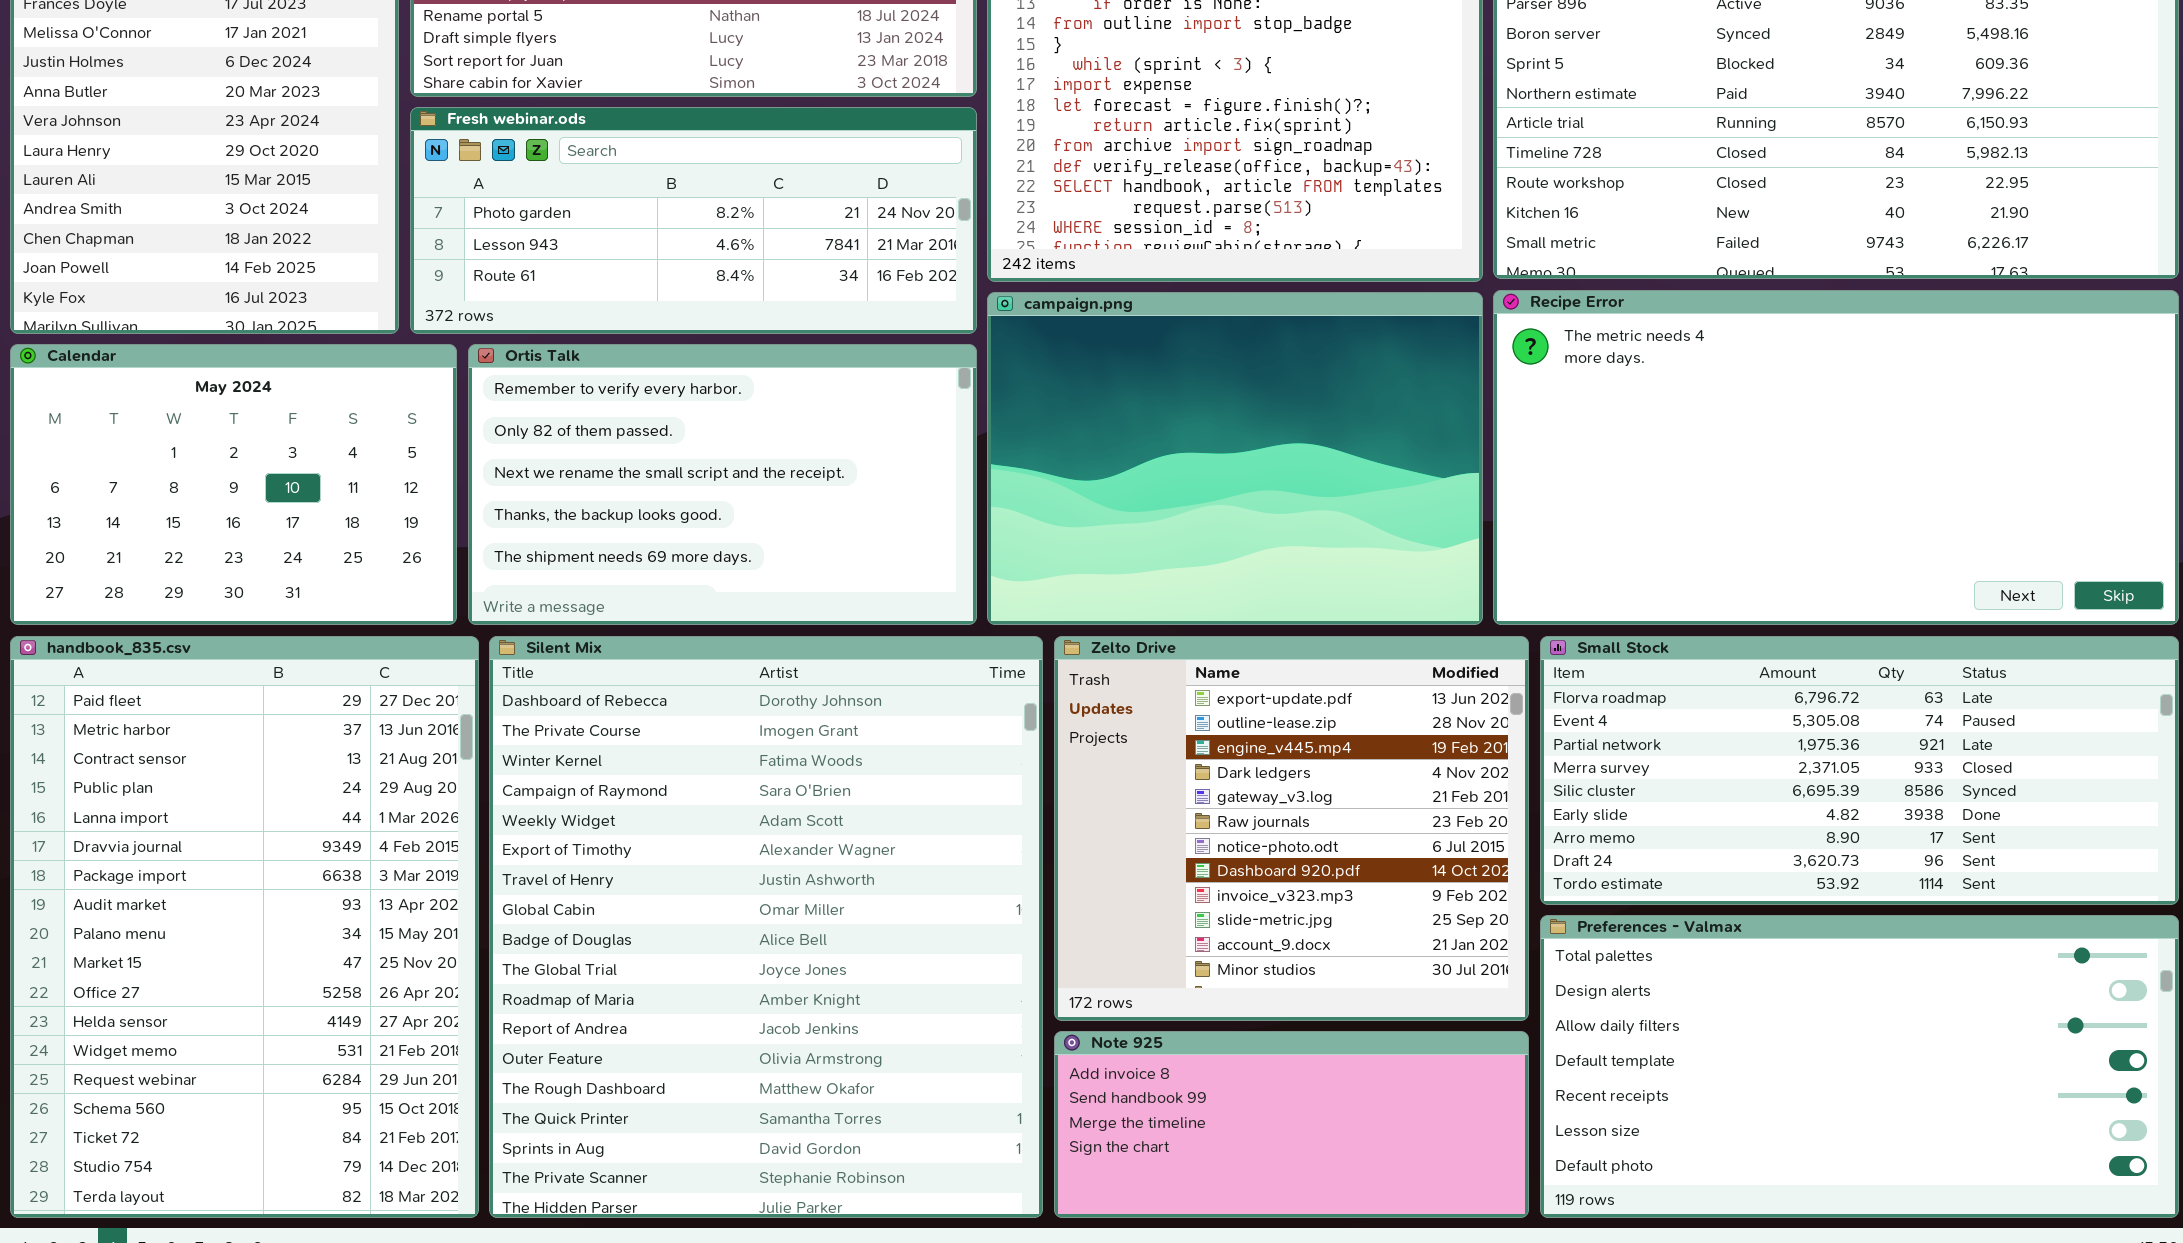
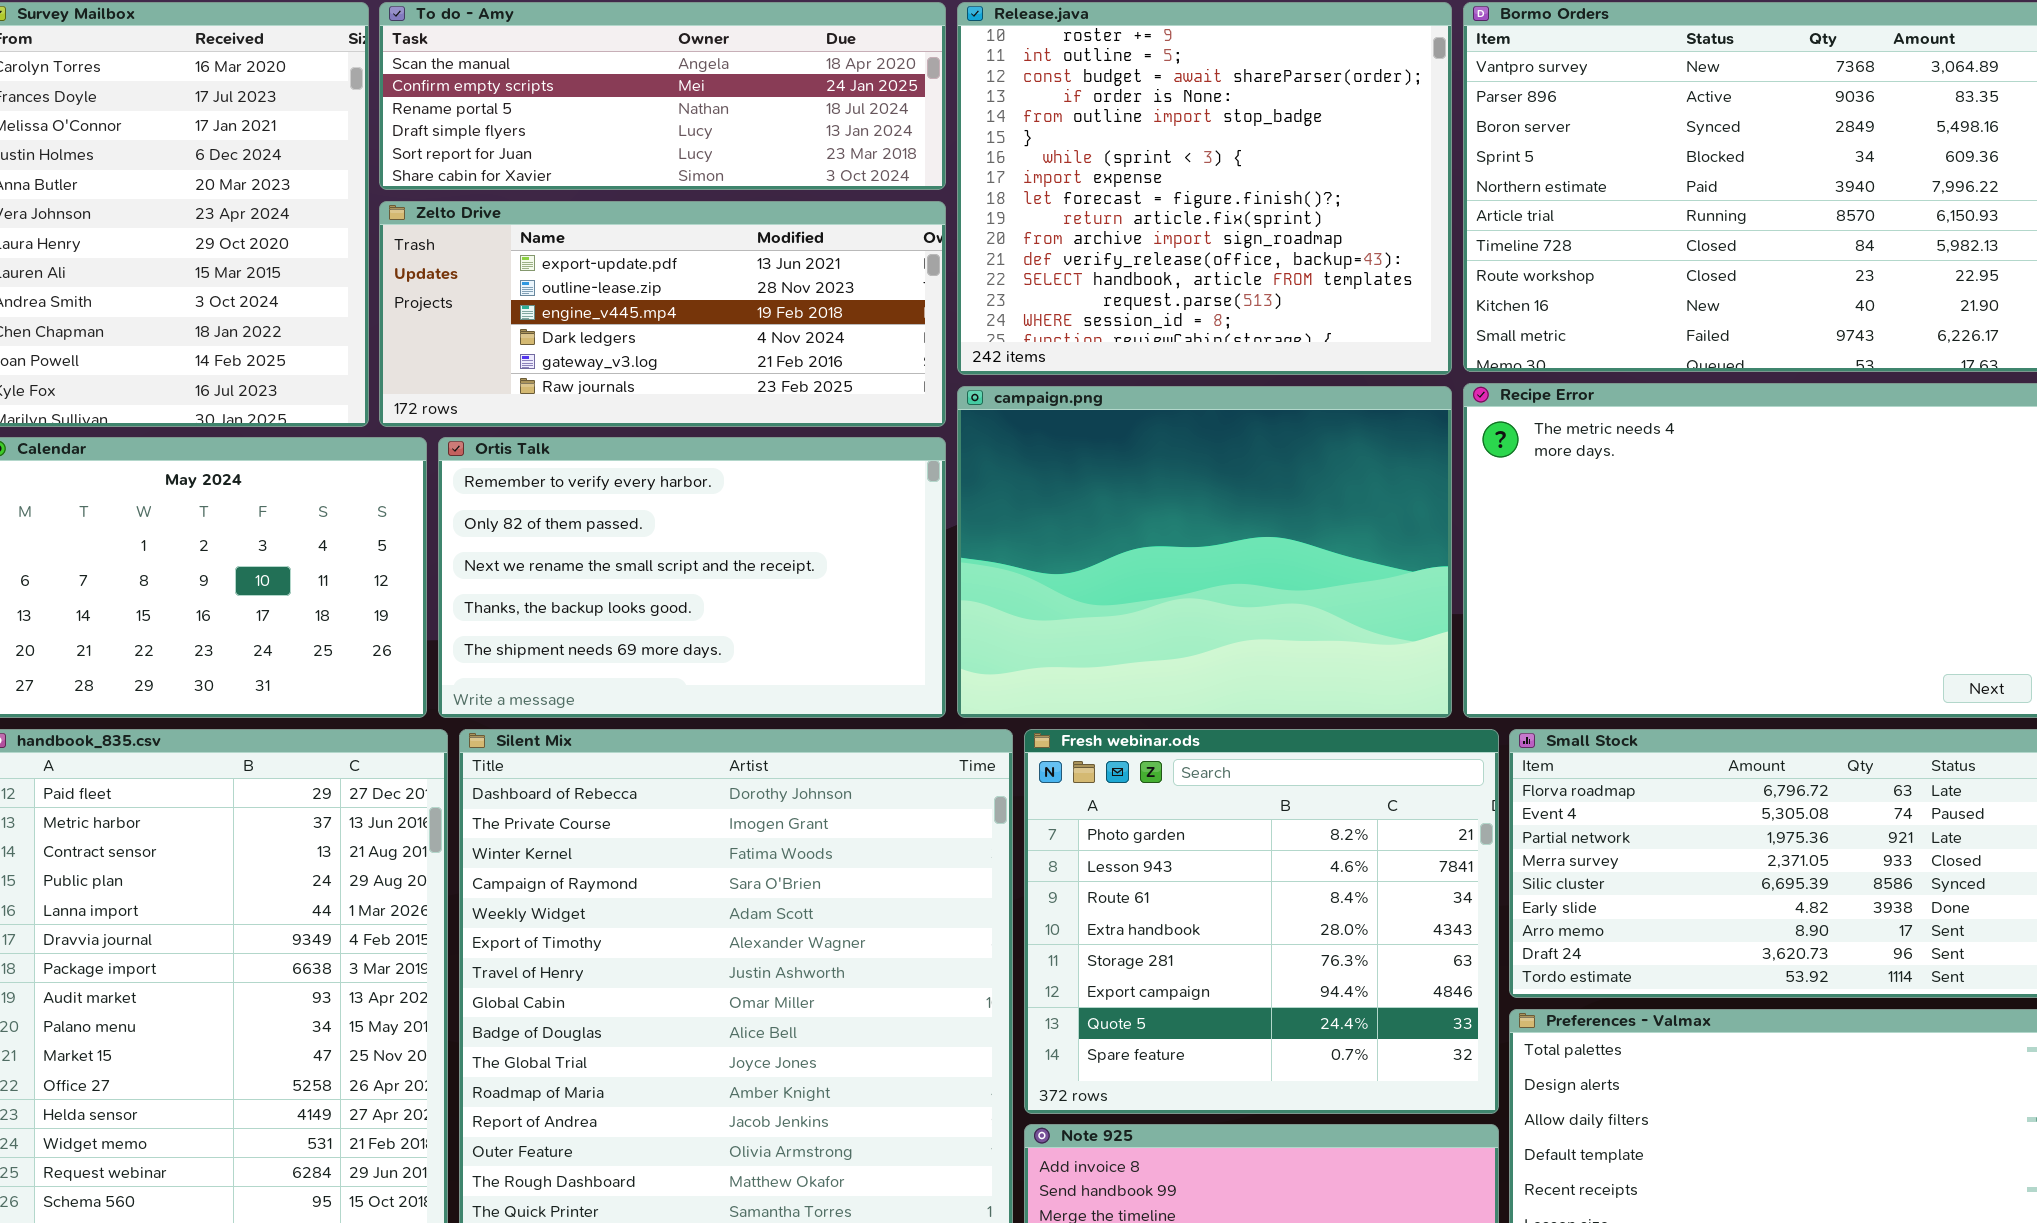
Fresh webinar.ods: [410,107,977,334] -> [1024,729,1499,1114], moved, resized
Zelto Drive: [1054,636,1529,1021] -> [379,201,946,427], moved, resized

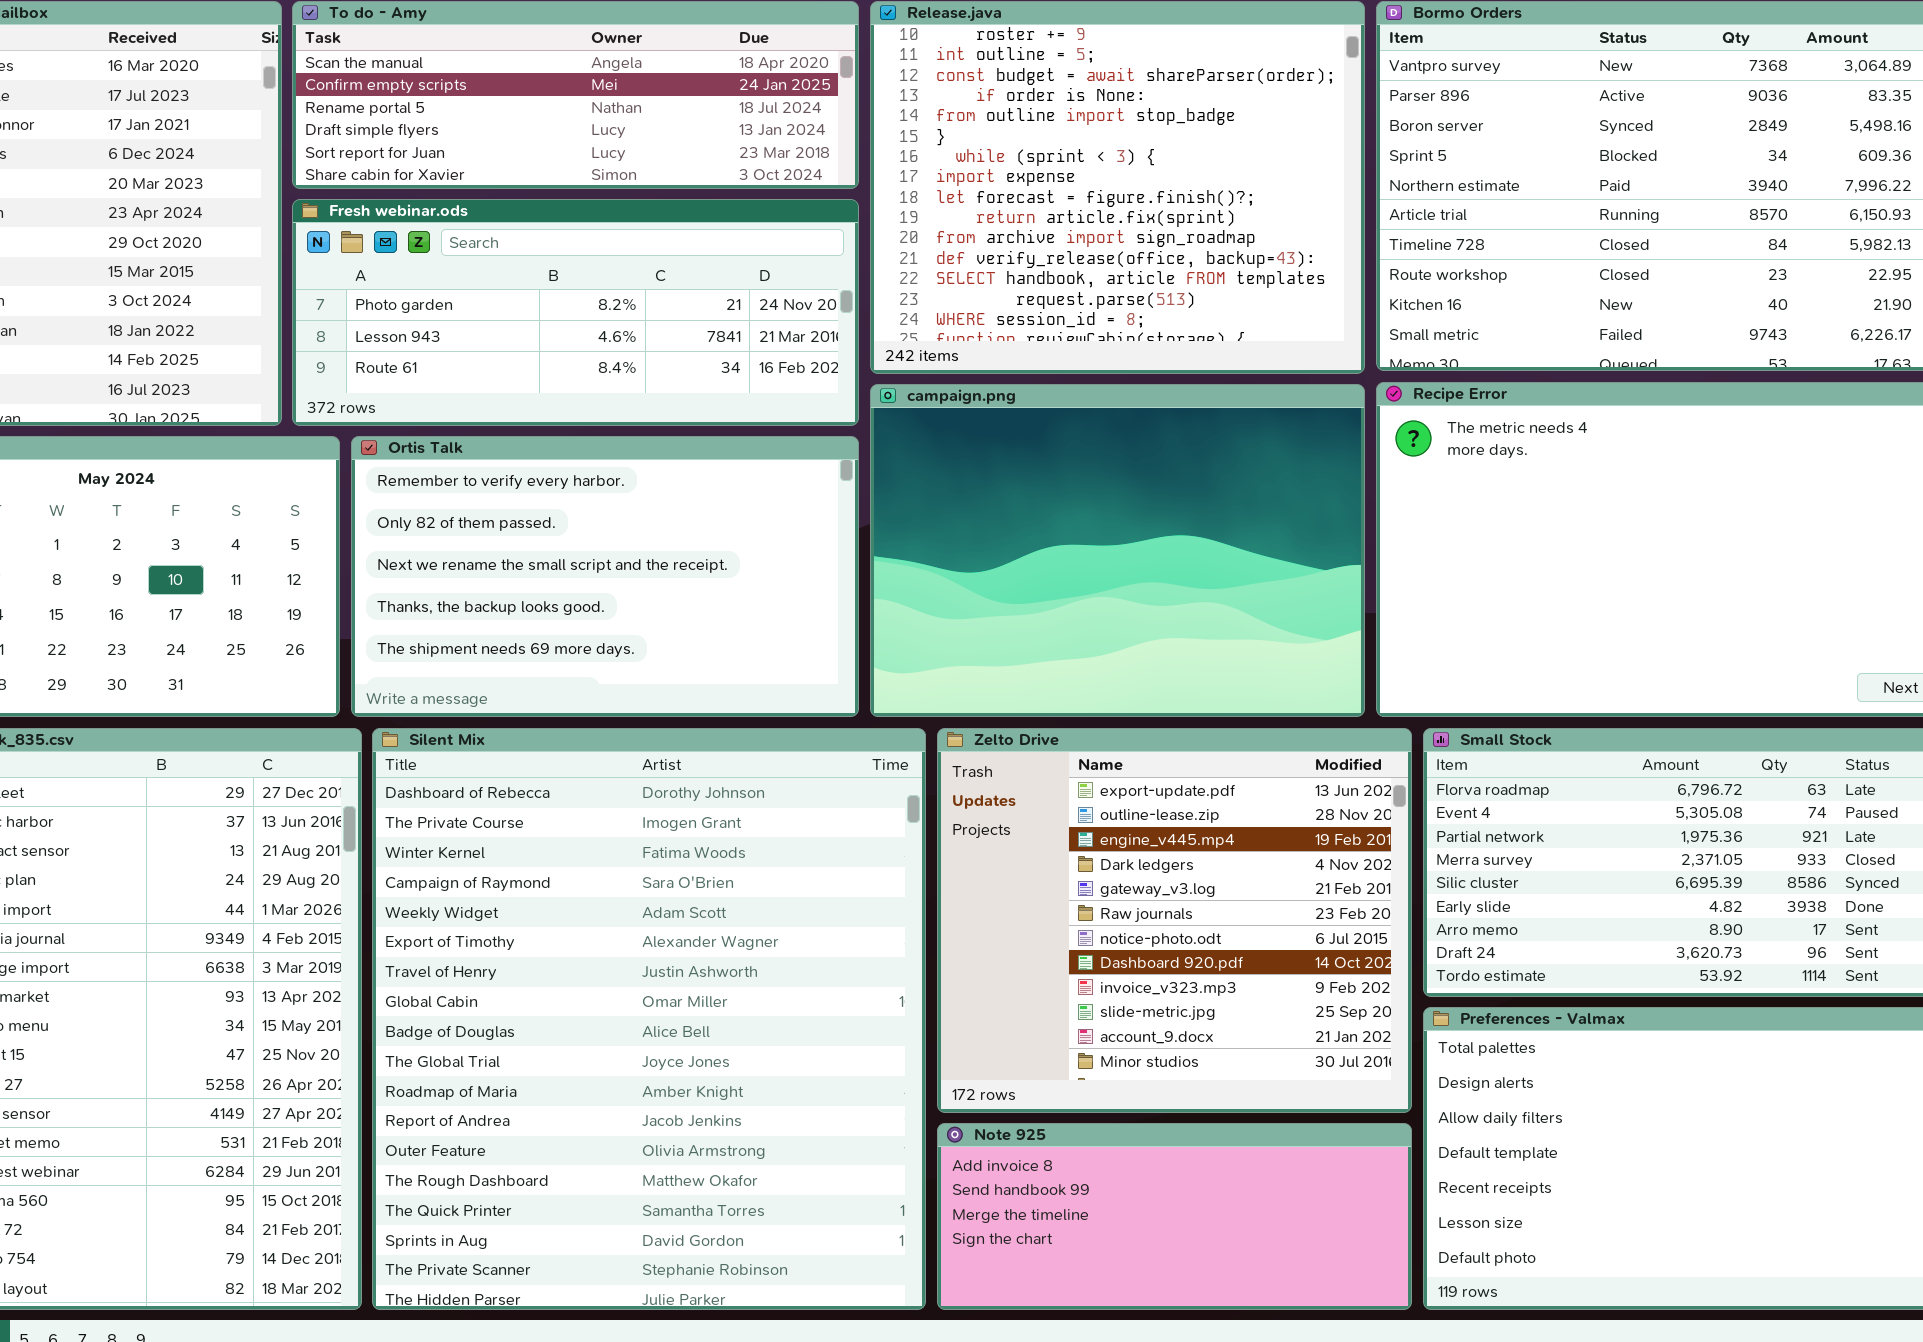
Zelto Drive: [379,201,946,427] -> [937,728,1412,1113], moved, resized
Fresh webinar.ods: [1024,729,1499,1114] -> [292,199,859,426], moved, resized

